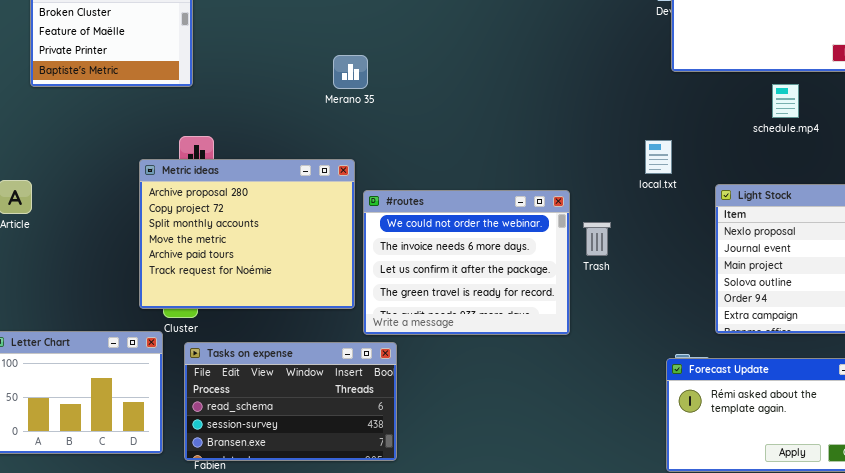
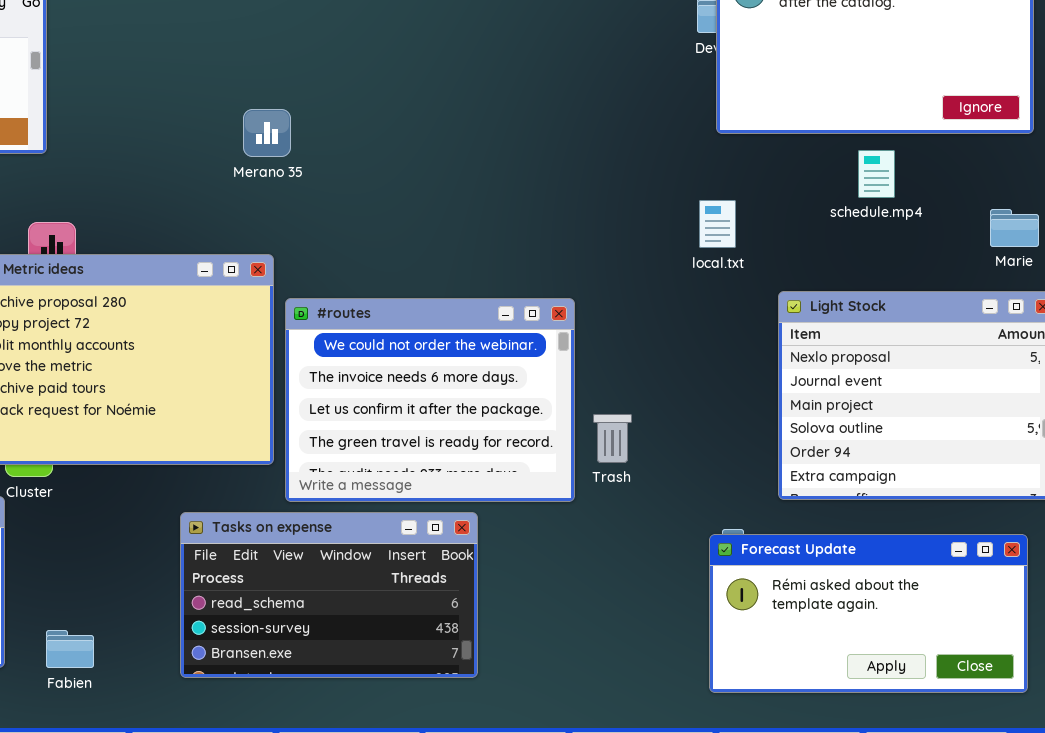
local.txt: [645,140,672,174] -> [699,200,736,248], moved
Trash: [583,222,611,256] -> [593,414,632,463], moved
Tasks on expense: [184,342,397,461] -> [180,512,478,678], moved

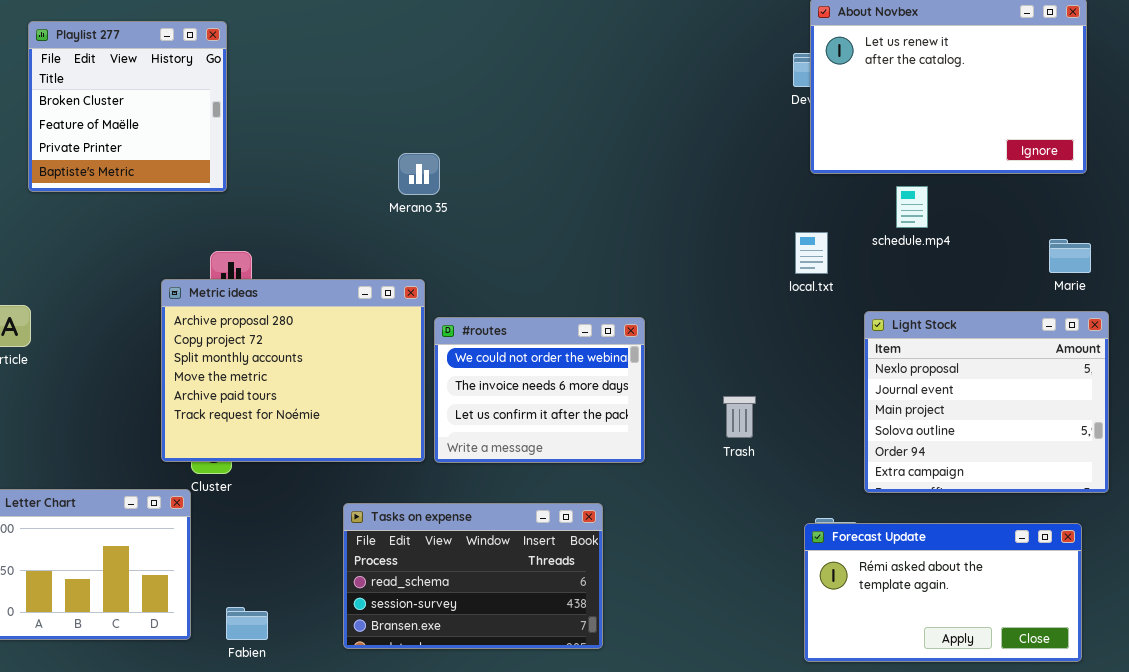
schedule.mp4: [858,150,895,198] -> [896,186,928,228], moved
#routes: [285,298,575,502] -> [434,317,645,463], resized
Trash: [593,414,632,463] -> [723,396,756,438], moved

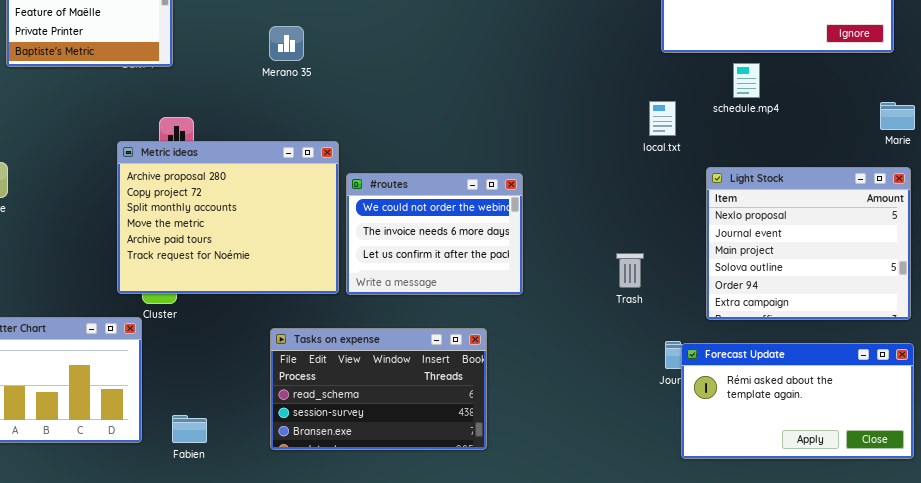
Merano 35: [398,153,440,195] -> [269,26,304,61], moved
Marie: [1049,239,1091,273] -> [880,102,915,130], moved
Trash: [723,396,756,438] -> [616,253,644,288], moved
Forecast Update: [804,523,1082,662] -> [681,343,914,459], moved

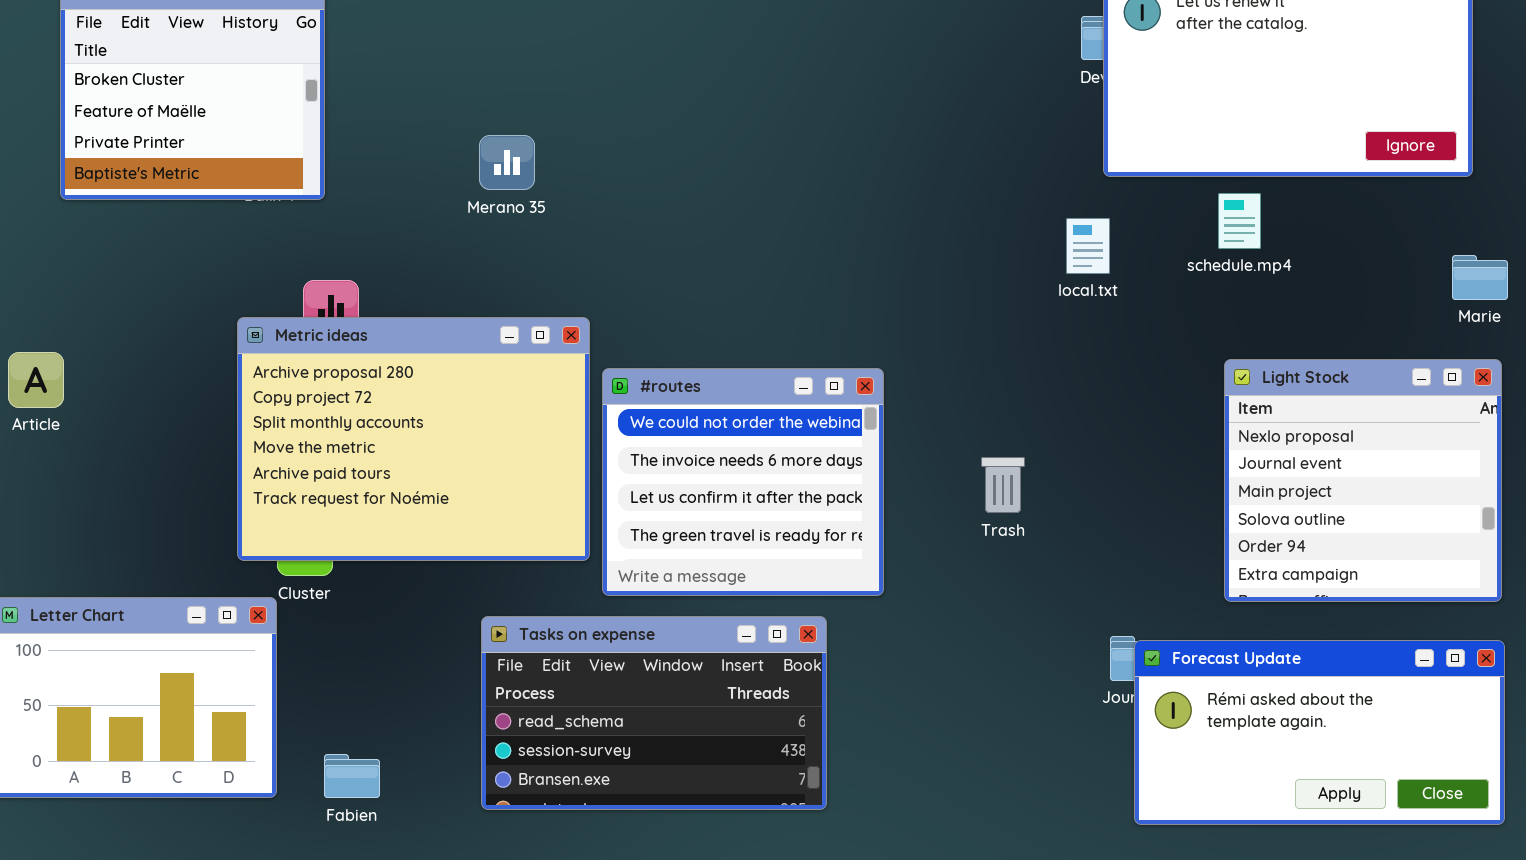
local.txt: [649,101,676,136] -> [1066,218,1110,274], moved
Light Stock: [706,167,911,320] -> [1224,359,1502,602], resized
#routes: [346,173,523,295] -> [602,368,884,596], resized
Trash: [616,253,644,288] -> [981,457,1025,513], moved

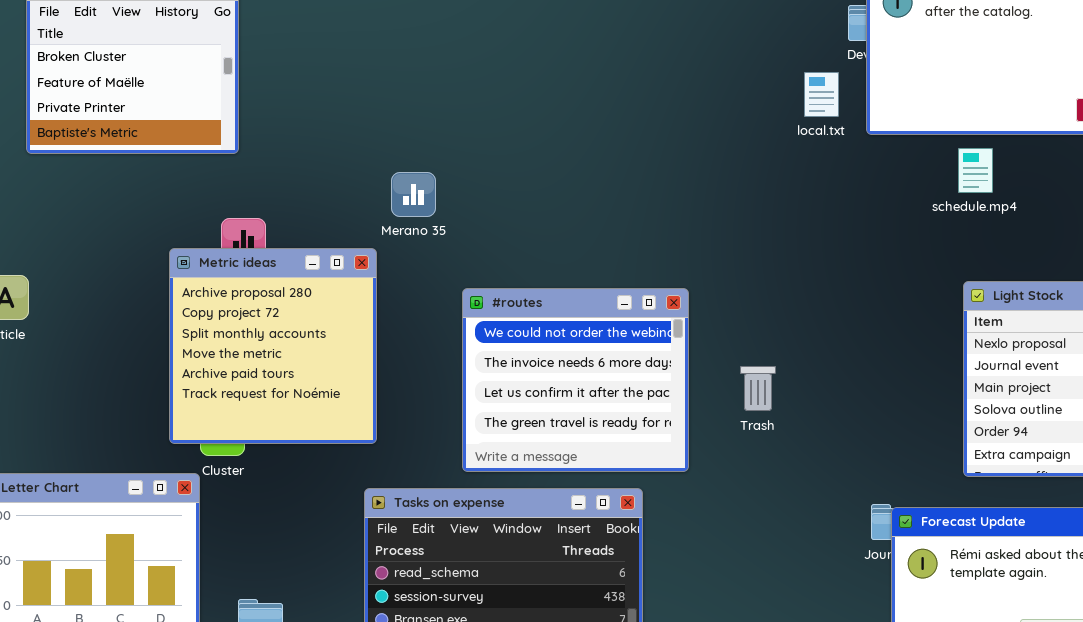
Merano 35: [479,135,535,190] -> [391,172,436,217], moved
local.txt: [1066,218,1110,274] -> [804,72,839,117], moved
Metric ideas: [237,317,590,561] -> [169,248,377,444], resized
Trash: [981,457,1025,513] -> [740,366,776,411], moved

